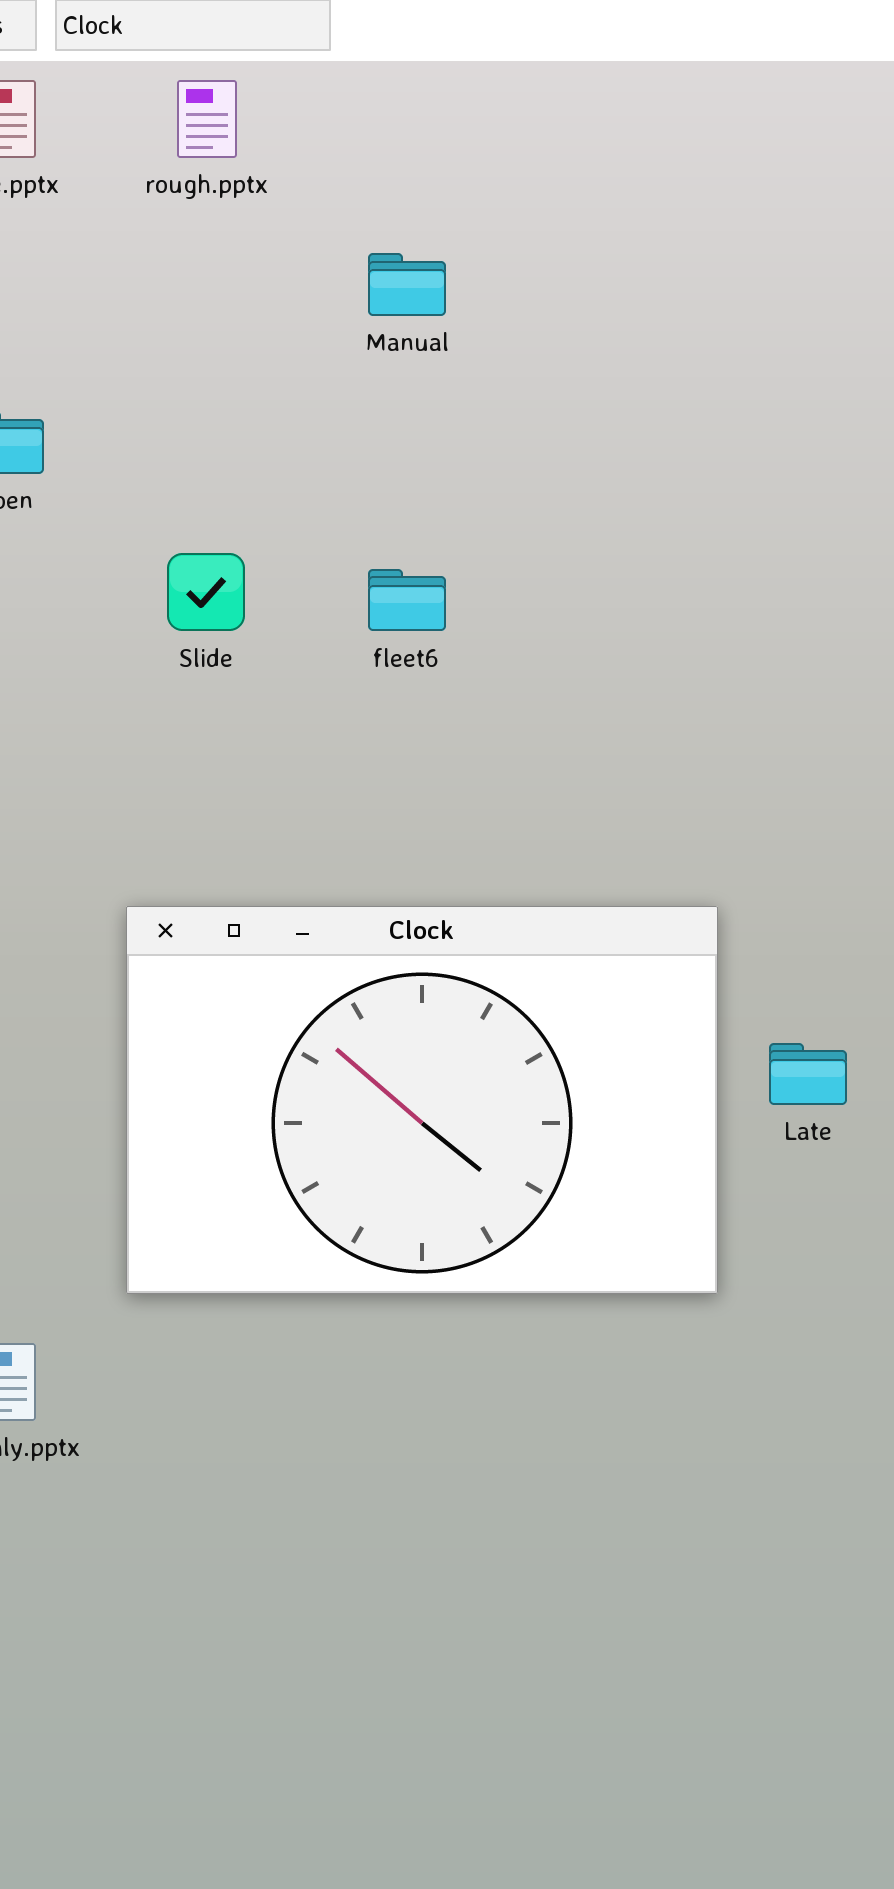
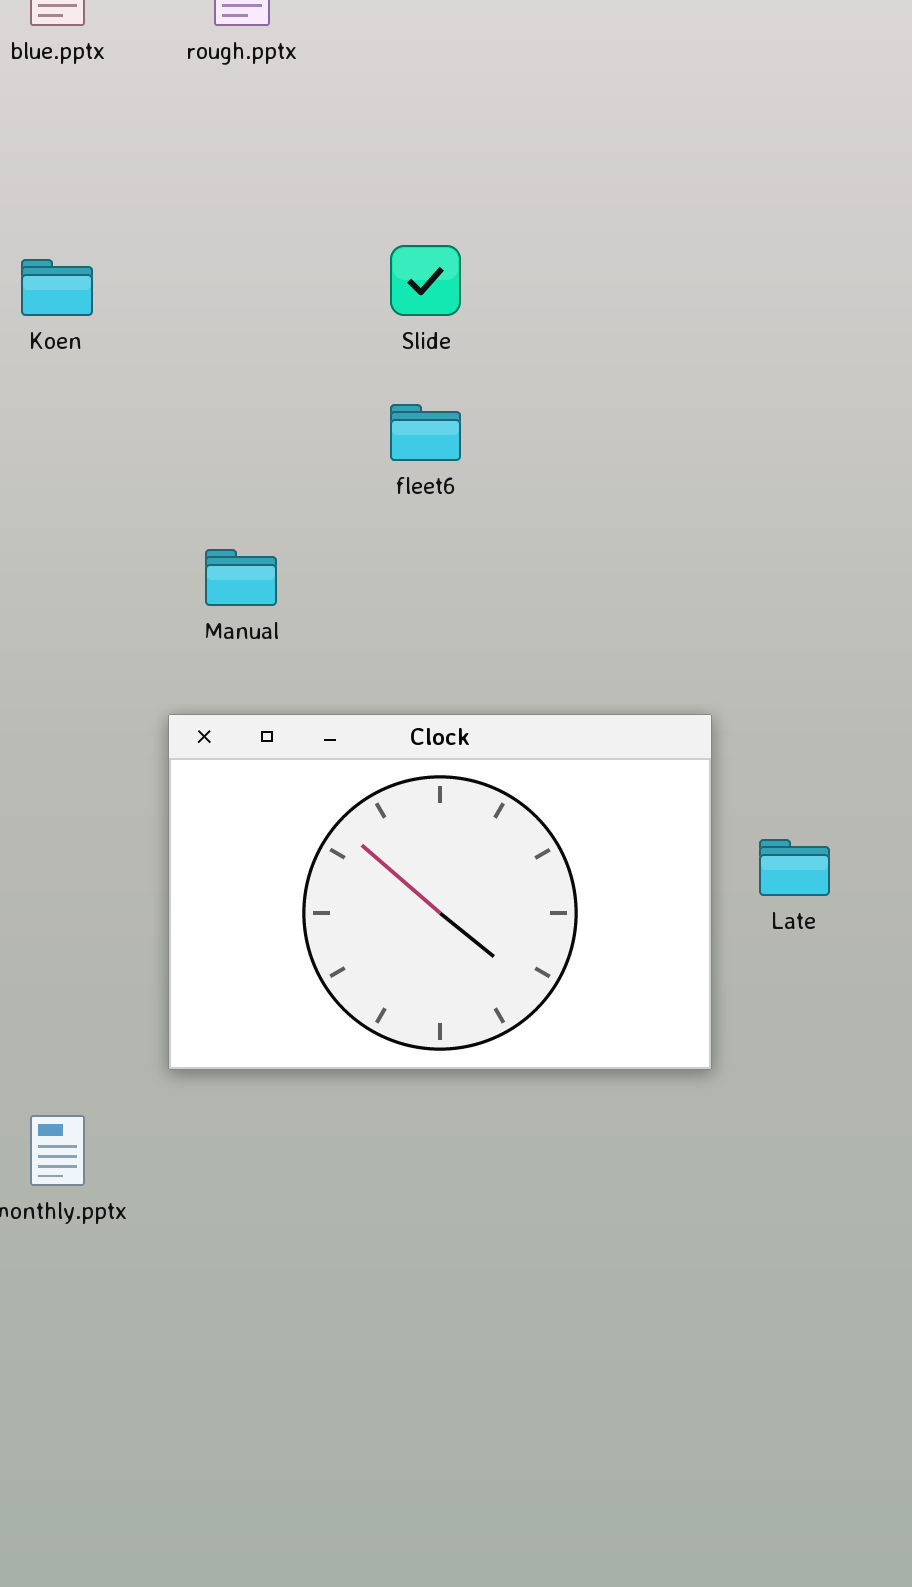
Manual: [368,253,446,316] -> [205,549,277,606], moved
Slide: [167,553,245,631] -> [390,245,461,316], moved

